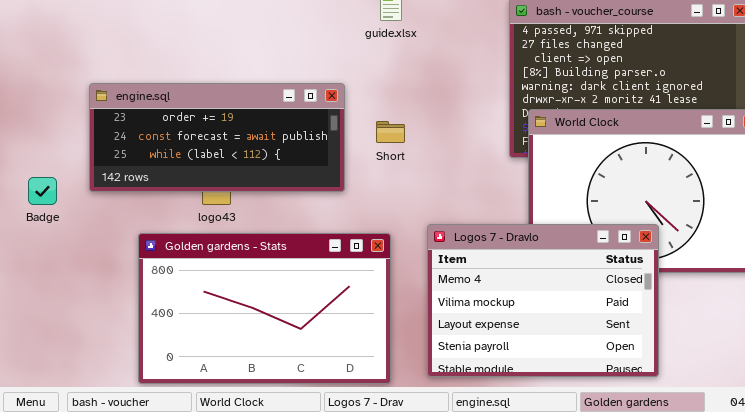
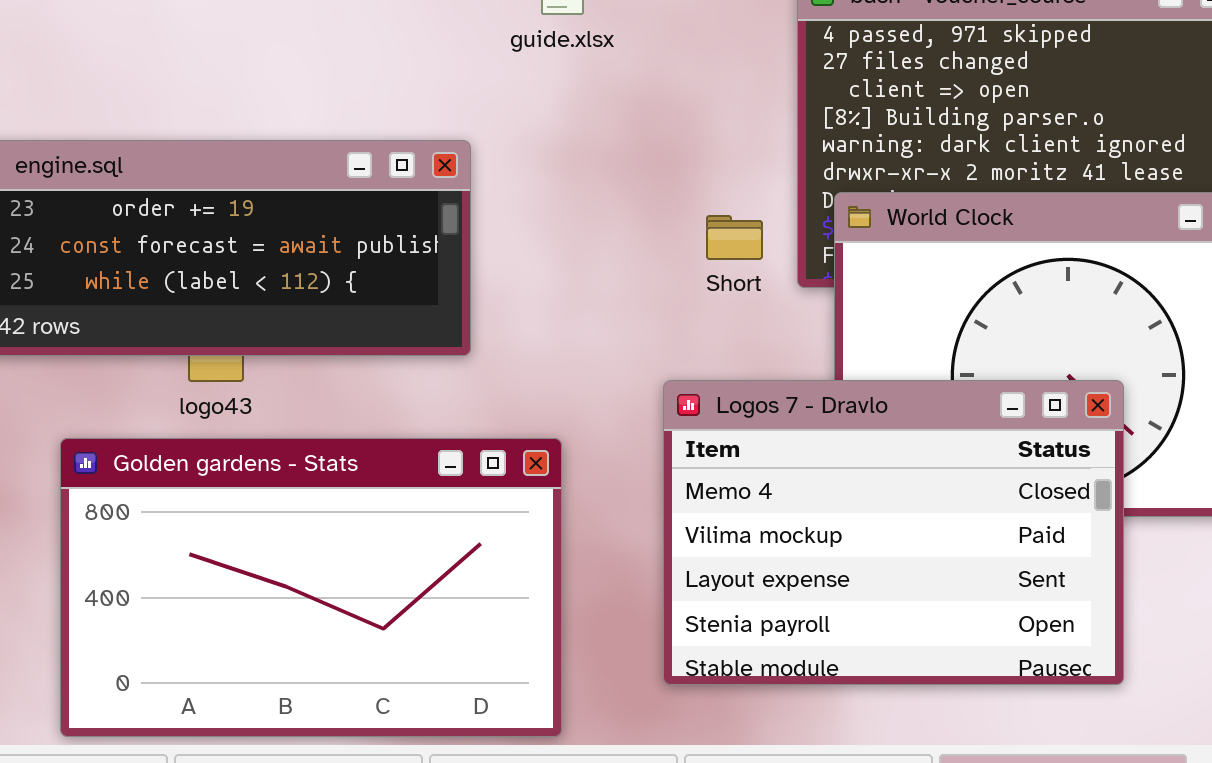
Short: [376,121,405,143] -> [706,215,763,260], moved
Logos 7 - Dravlo: [427,224,659,377] -> [663,380,1124,685], moved

